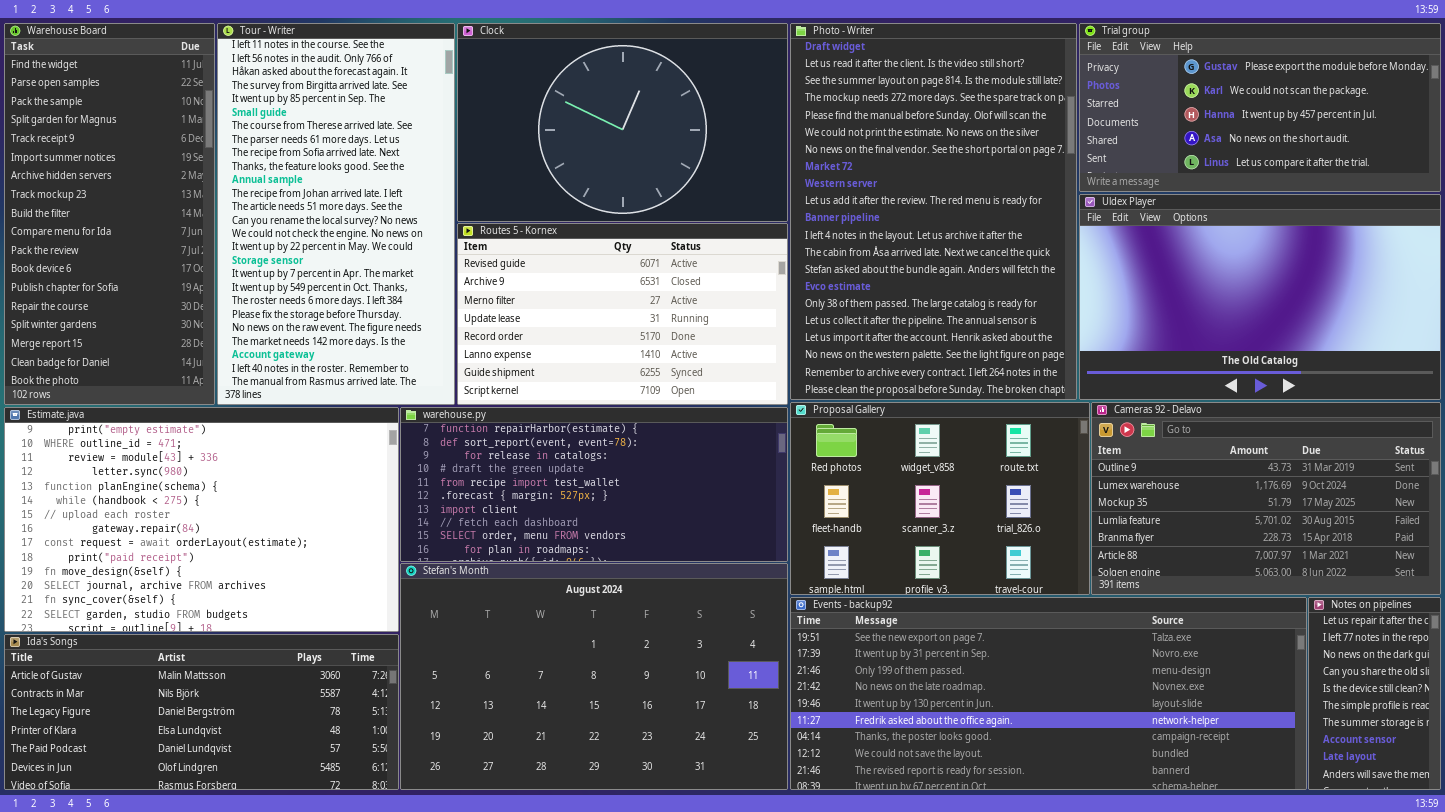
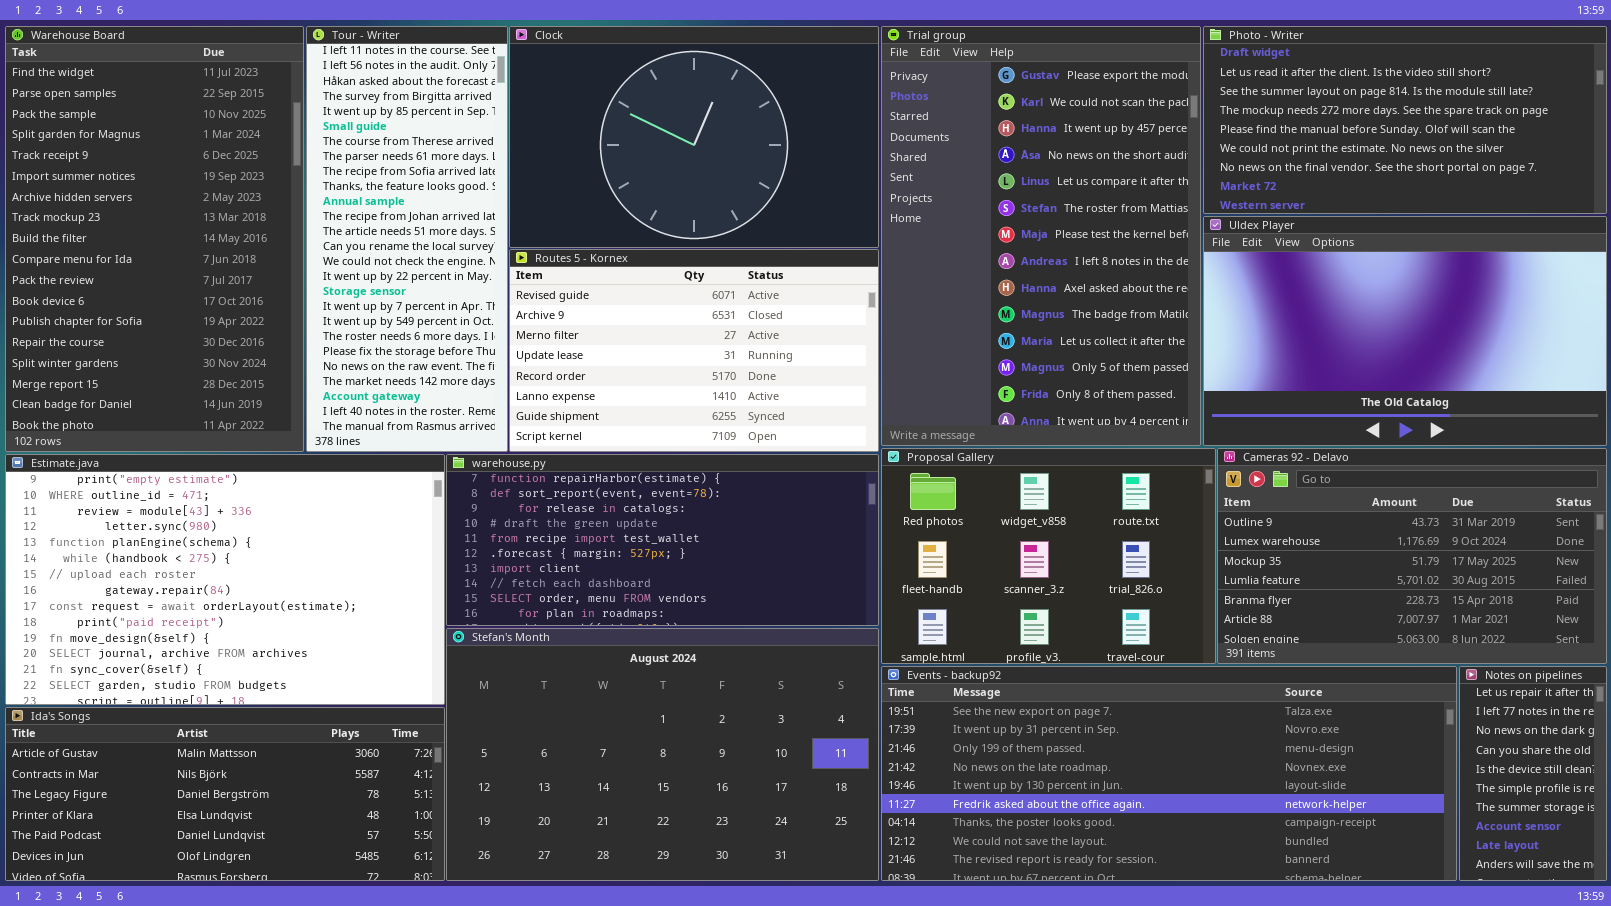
Warehouse Board: [4,23,215,405] -> [5,26,304,452], resized
Tour - Writer: [217,23,455,405] -> [306,26,508,452], resized
Photo - Writer: [790,23,1077,400] -> [1203,26,1607,214], moved, resized
Trial group: [1079,23,1441,192] -> [881,26,1201,446], moved, resized

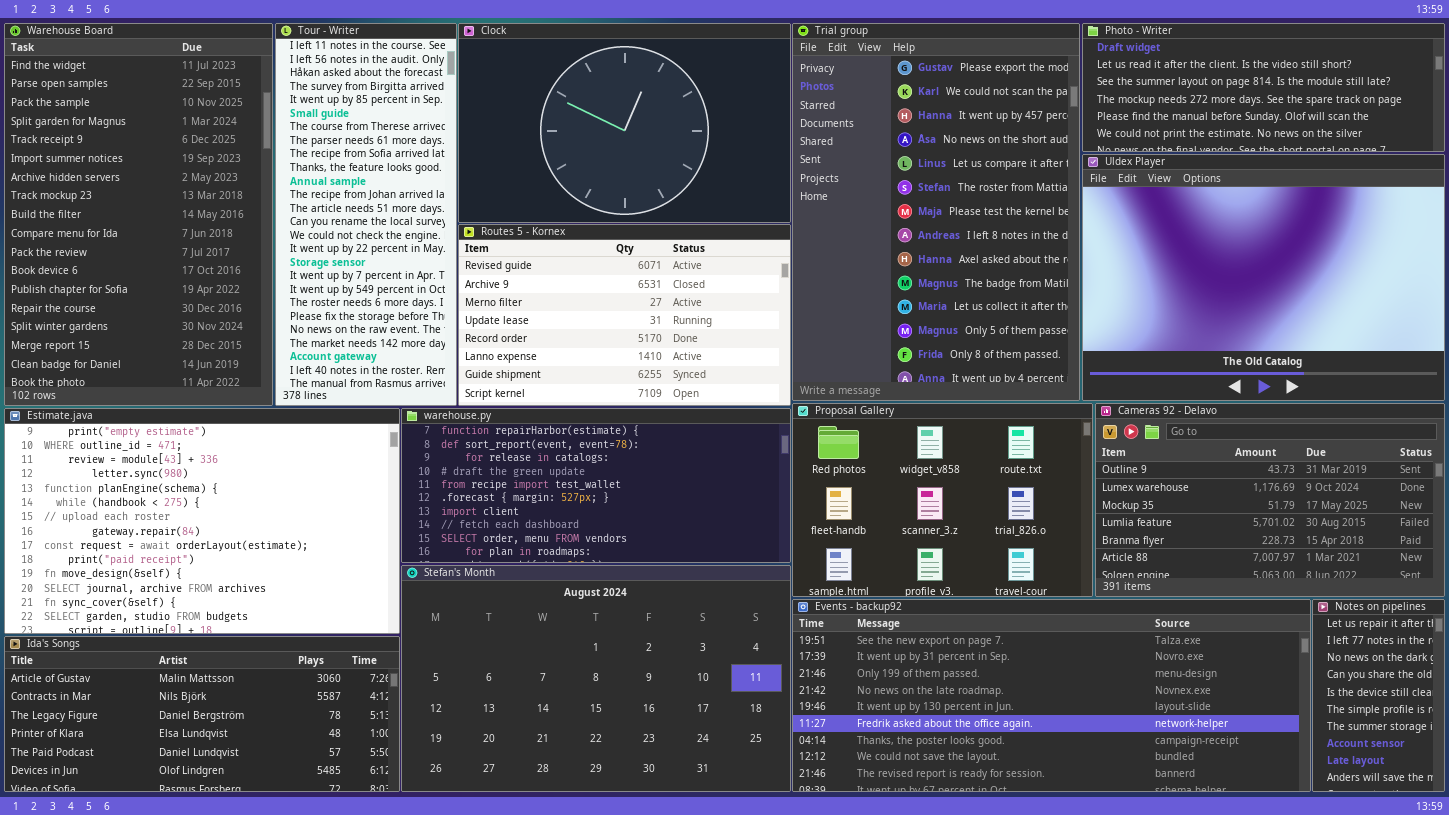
Photo - Writer: [1203,26,1607,214] -> [1082,23,1445,152], resized
Uldex Player: [1203,216,1607,446] -> [1082,154,1445,401], resized

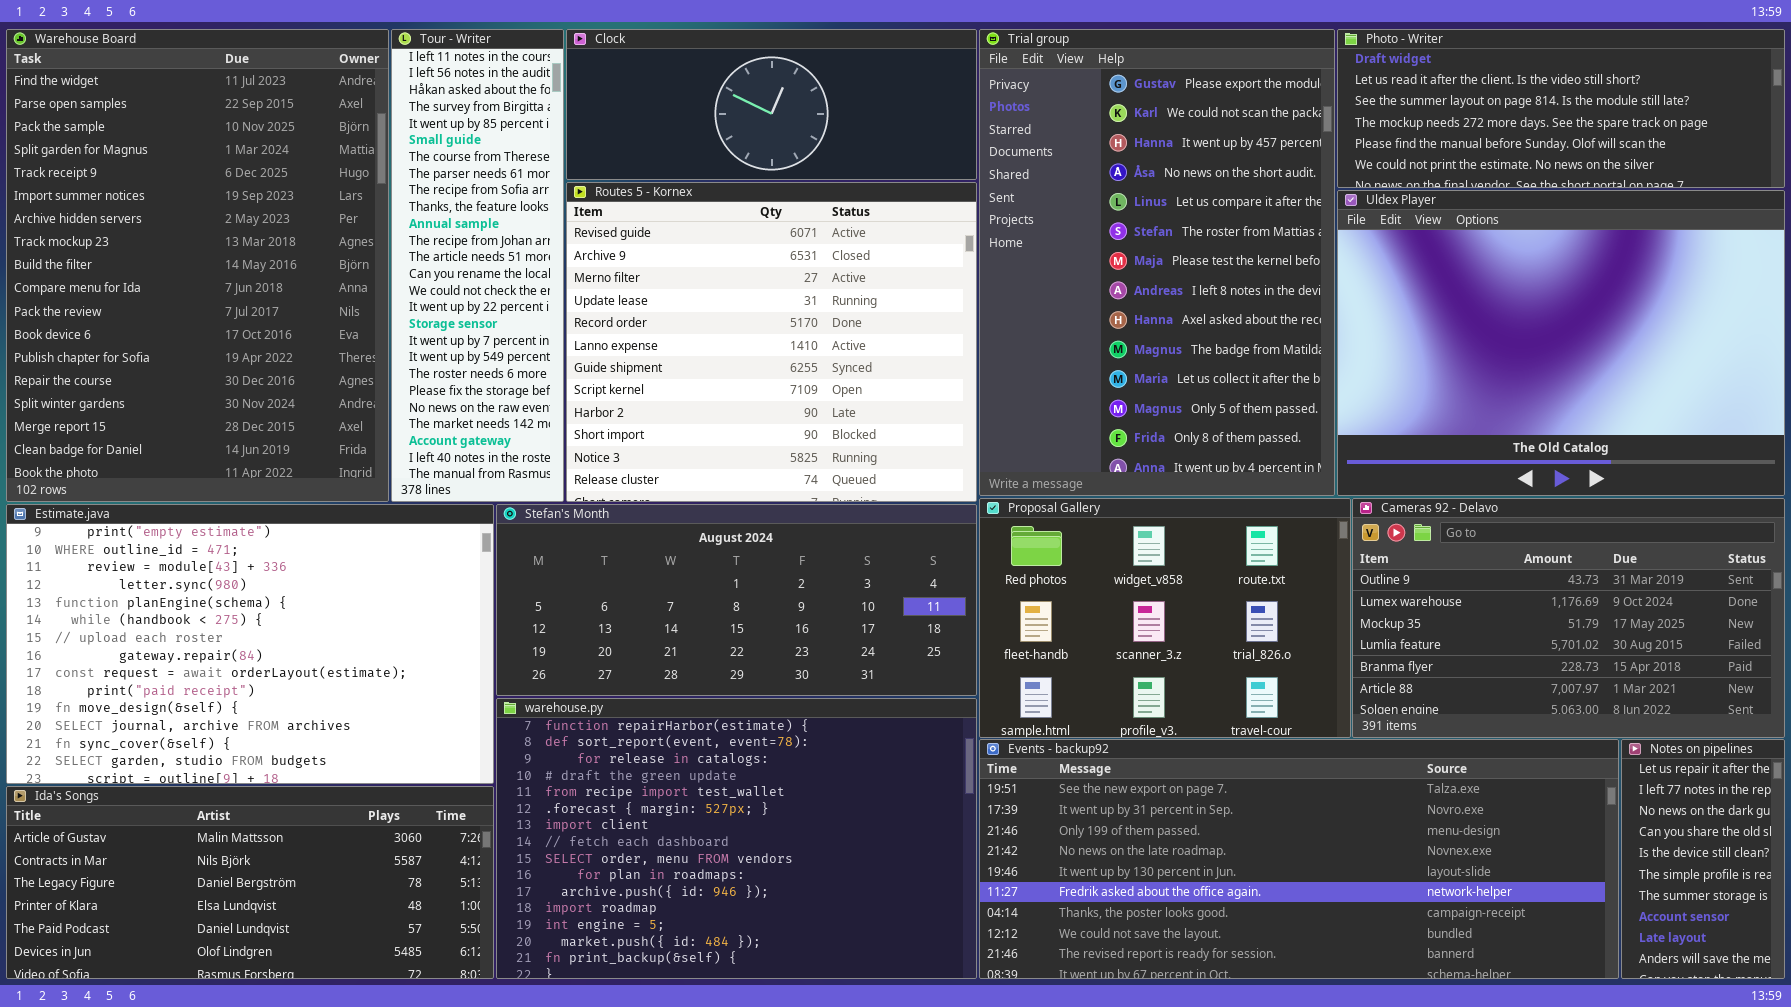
Warehouse Board: [4,23,273,406] -> [6,29,389,502], resized
Tour - Writer: [275,23,457,406] -> [391,29,564,502], resized
Clock: [458,23,791,223] -> [566,29,977,180], resized
Routes 5 - Kornex: [458,224,791,406] -> [566,182,977,502], resized
warehouse.py: [401,408,791,563] -> [496,698,977,979], moved, resized
Stefan's Month: [401,565,791,792] -> [496,504,977,696], moved, resized

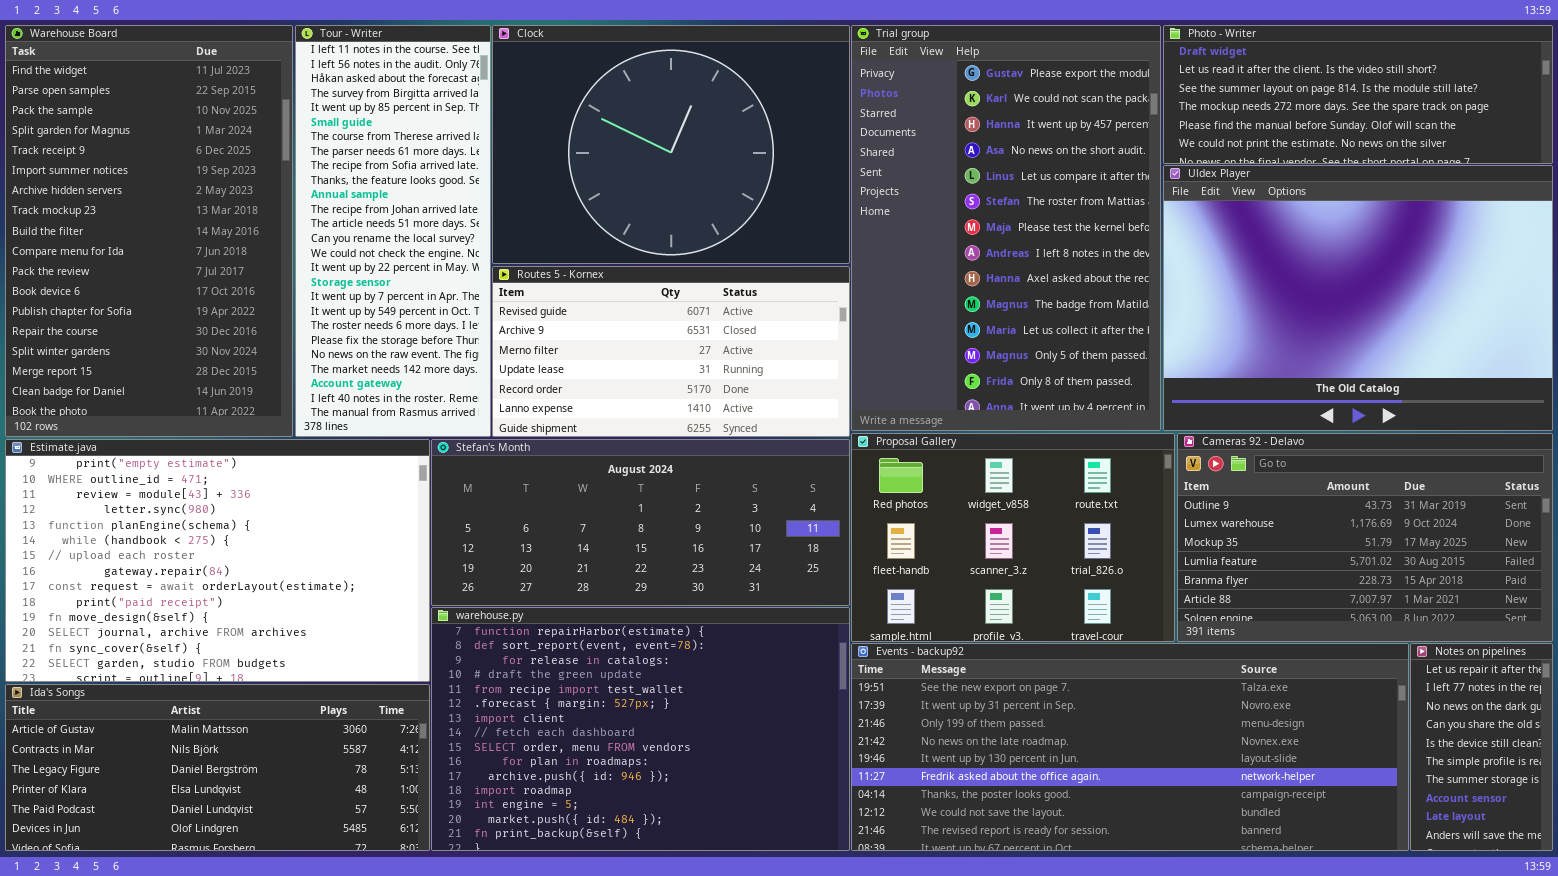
Warehouse Board: [6,29,389,502] -> [5,25,293,437], resized
Tour - Writer: [391,29,564,502] -> [295,25,491,437], resized
Clock: [566,29,977,180] -> [492,25,850,264], resized
Routes 5 - Kornex: [566,182,977,502] -> [492,266,850,437], resized

